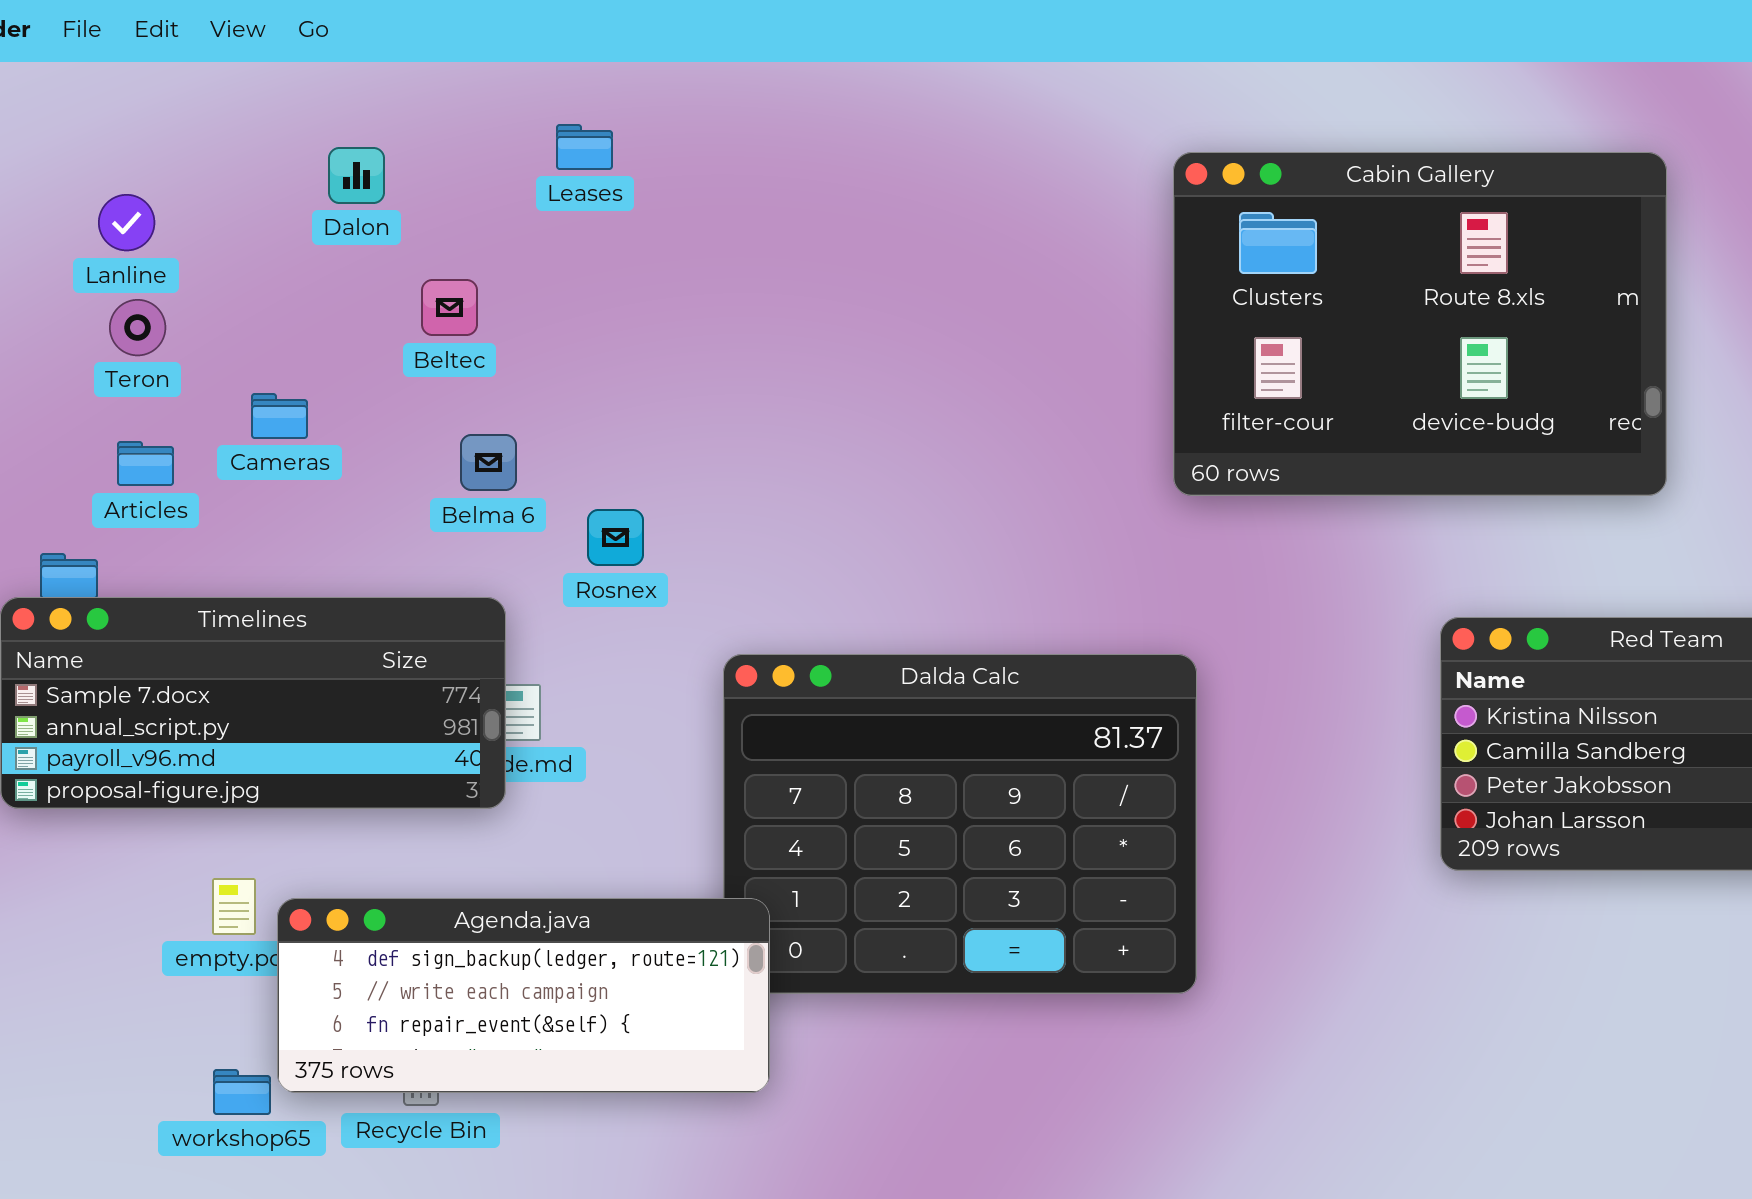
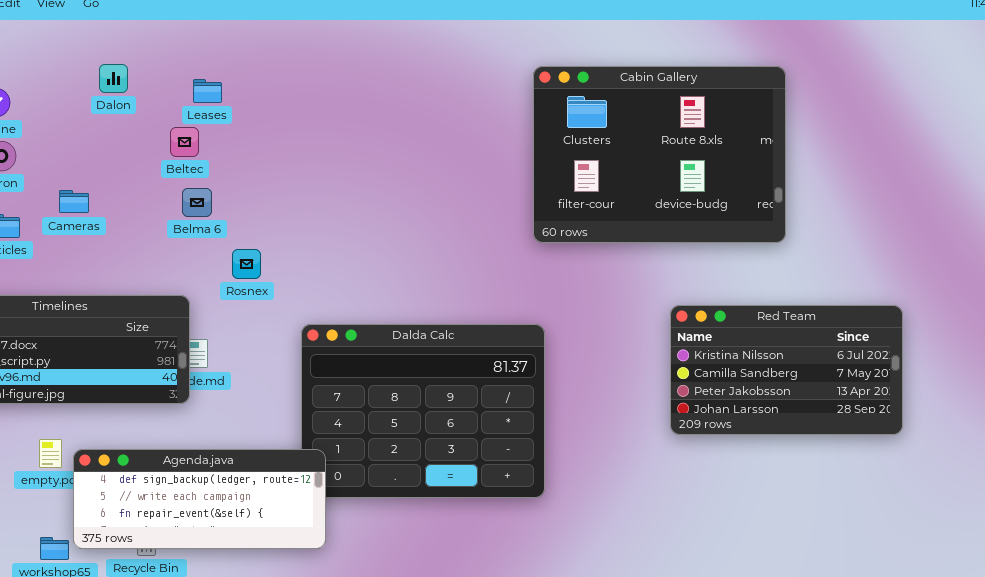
Leases: [556,124,613,170] -> [193,79,222,103], moved
Beltec: [421,279,478,336] -> [170,127,199,157], moved
Belma 6: [460,434,517,491] -> [182,188,212,217], moved

